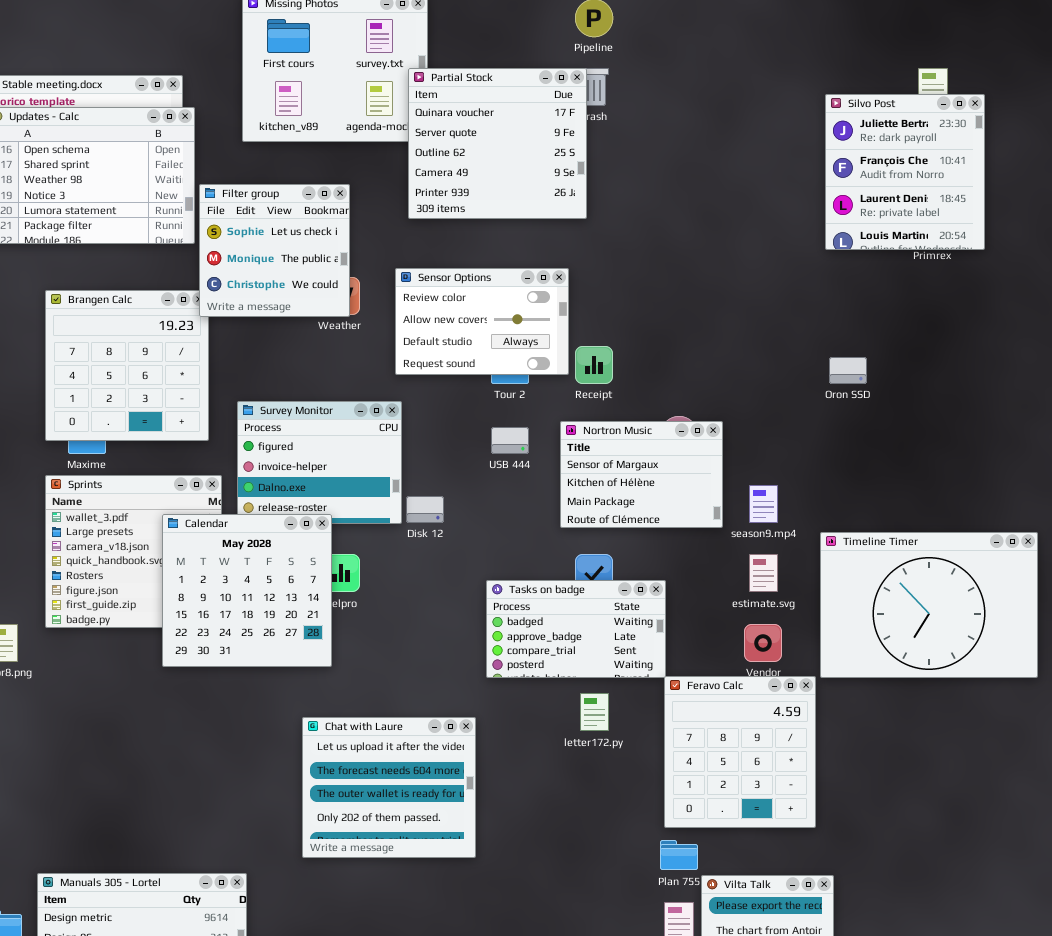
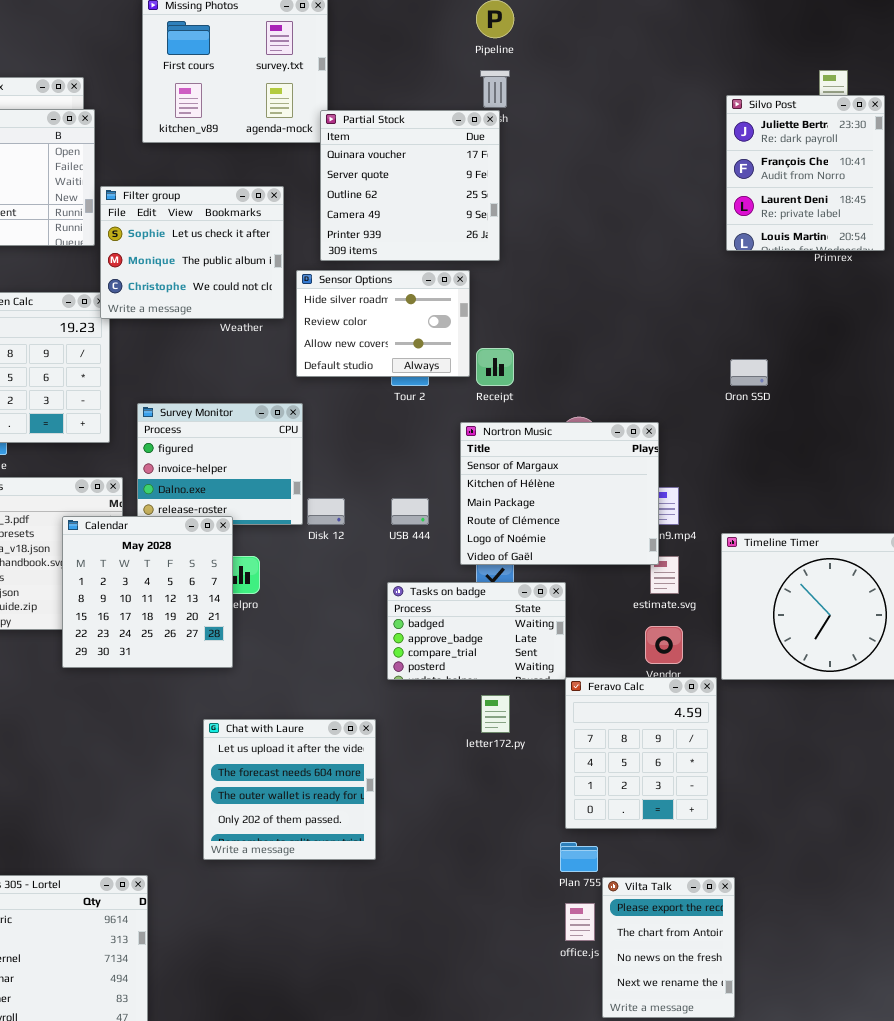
Partial Stock: [408,68,587,219] -> [320,110,500,261], moved
Filter group: [199,184,350,317] -> [100,186,284,319], resized
Sensor Options: [395,268,569,375] -> [296,270,470,377], scrolled up 1 row
Nortron Music: [560,421,723,528] -> [460,422,659,565], resized
USB 444: [491,427,529,454] -> [391,498,429,525], moved

